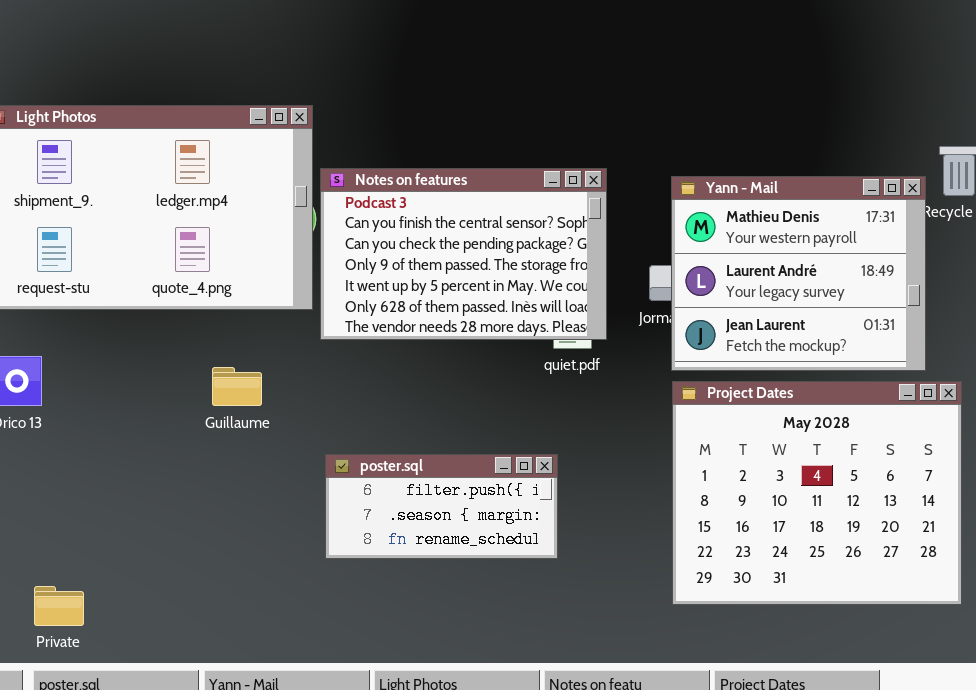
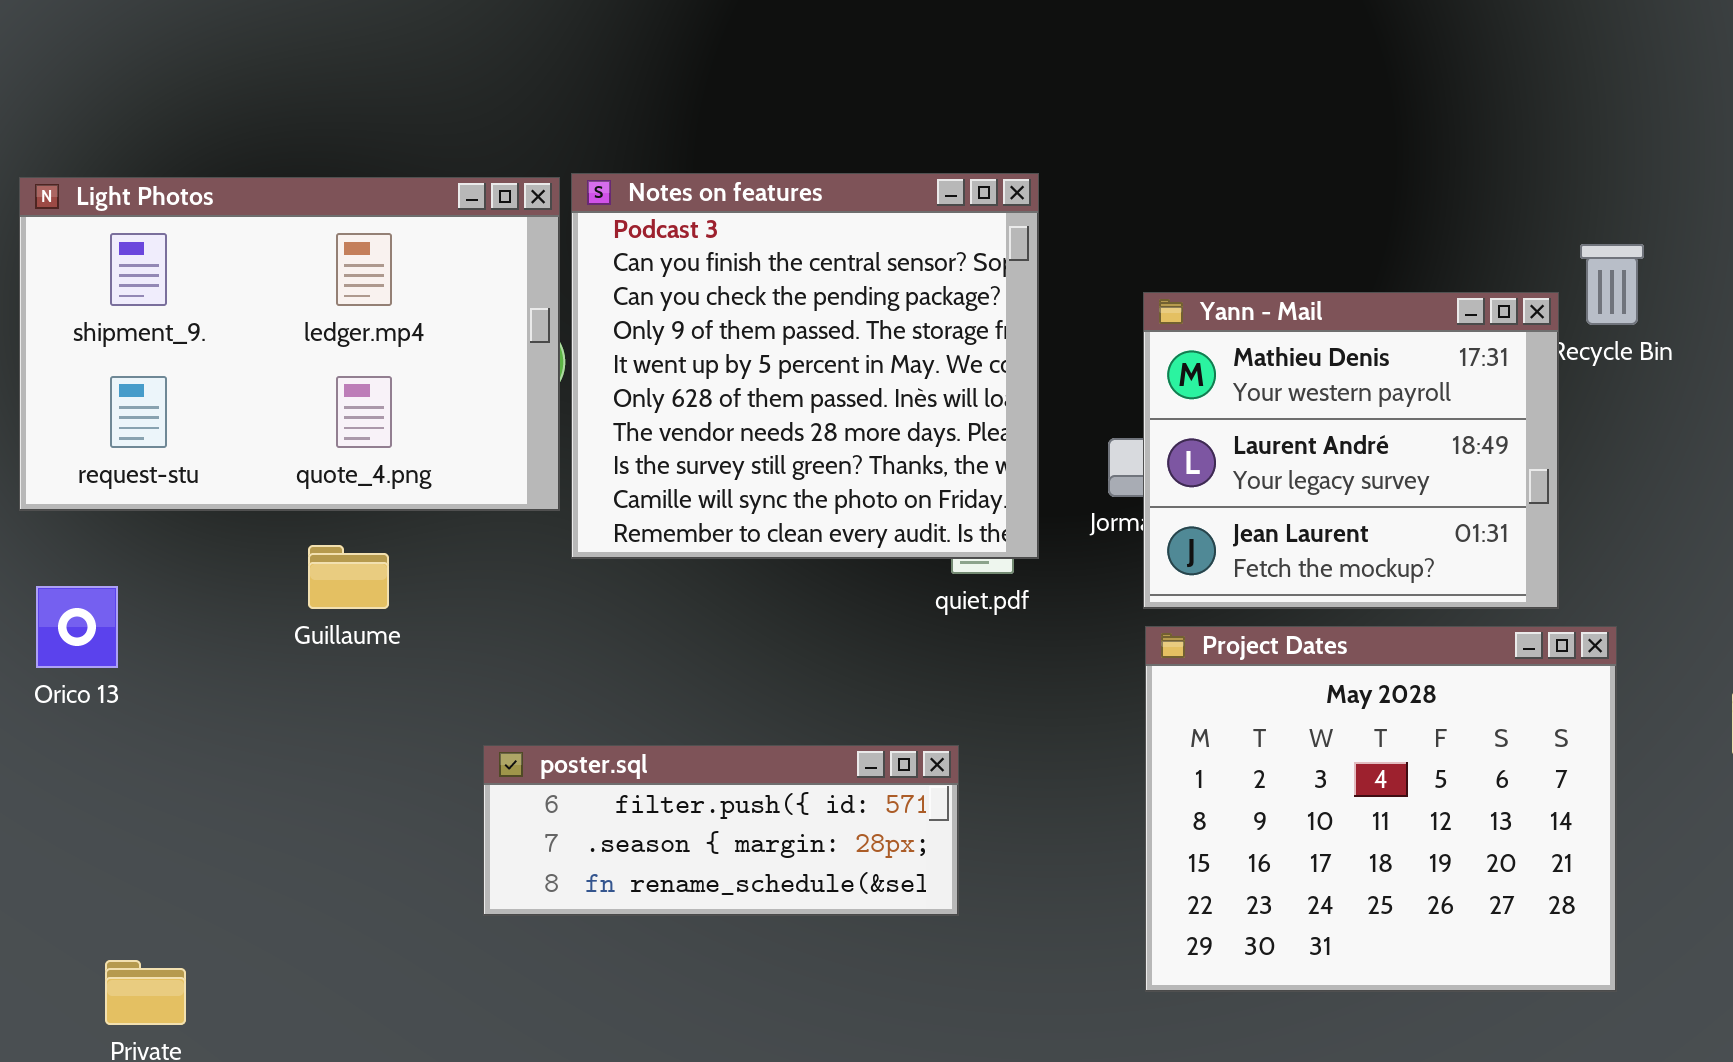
Notes on features: [320,168,607,340] -> [571,173,1039,559], resized
Guillaume: [212,367,262,406] -> [308,545,389,609], moved
poster.sql: [325,454,558,559] -> [483,745,959,916], resized

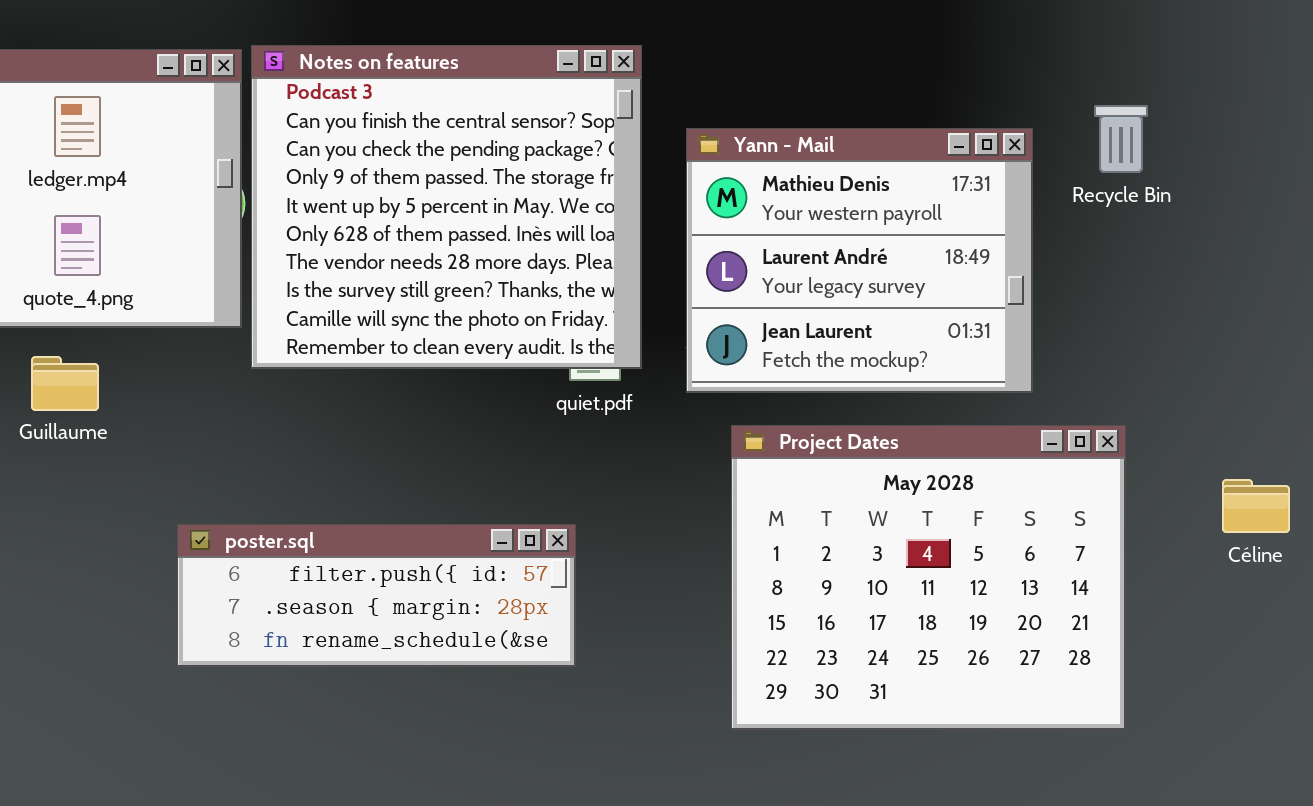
Yann - Mail: [1143,292,1559,609] -> [686,128,1033,393], moved

